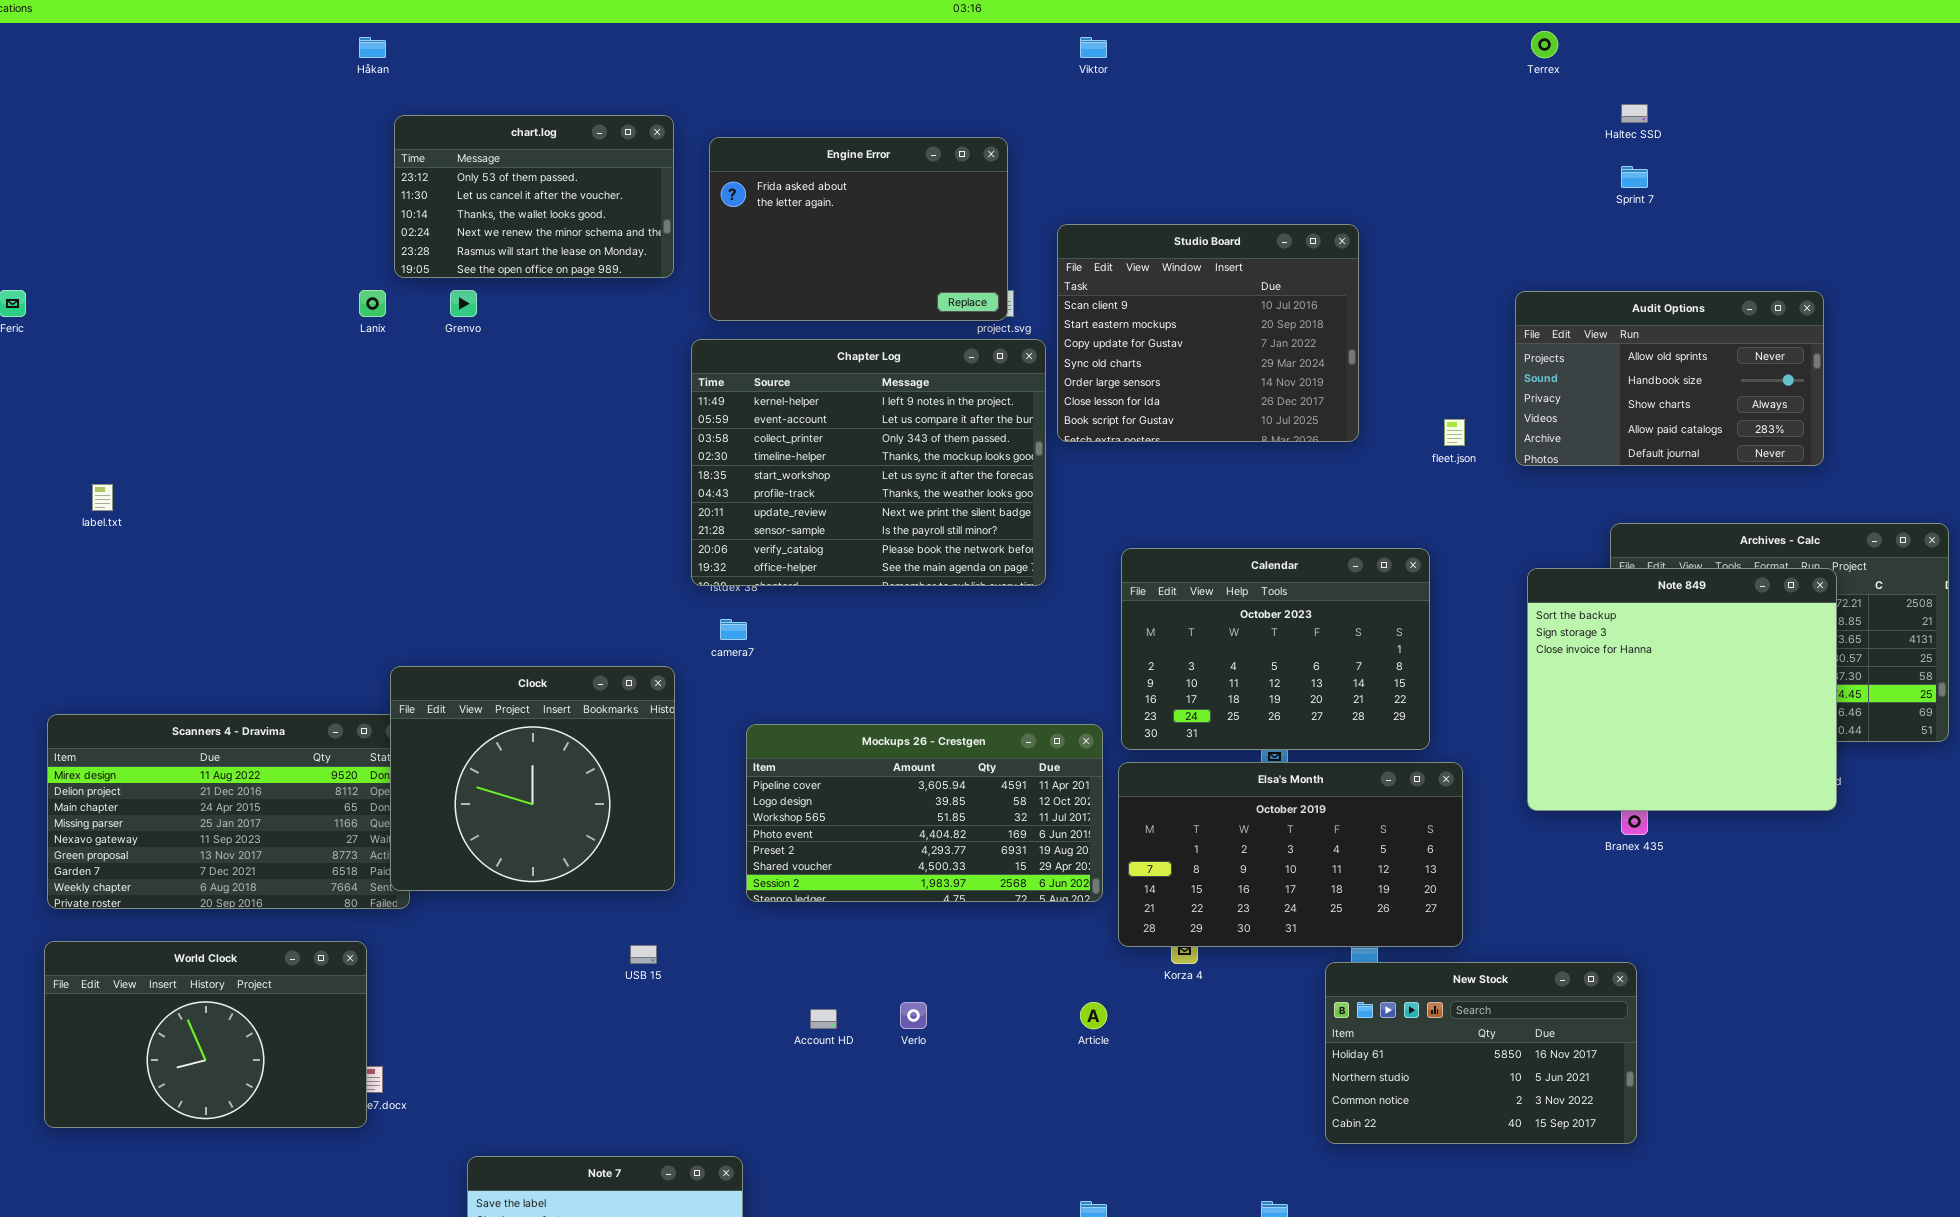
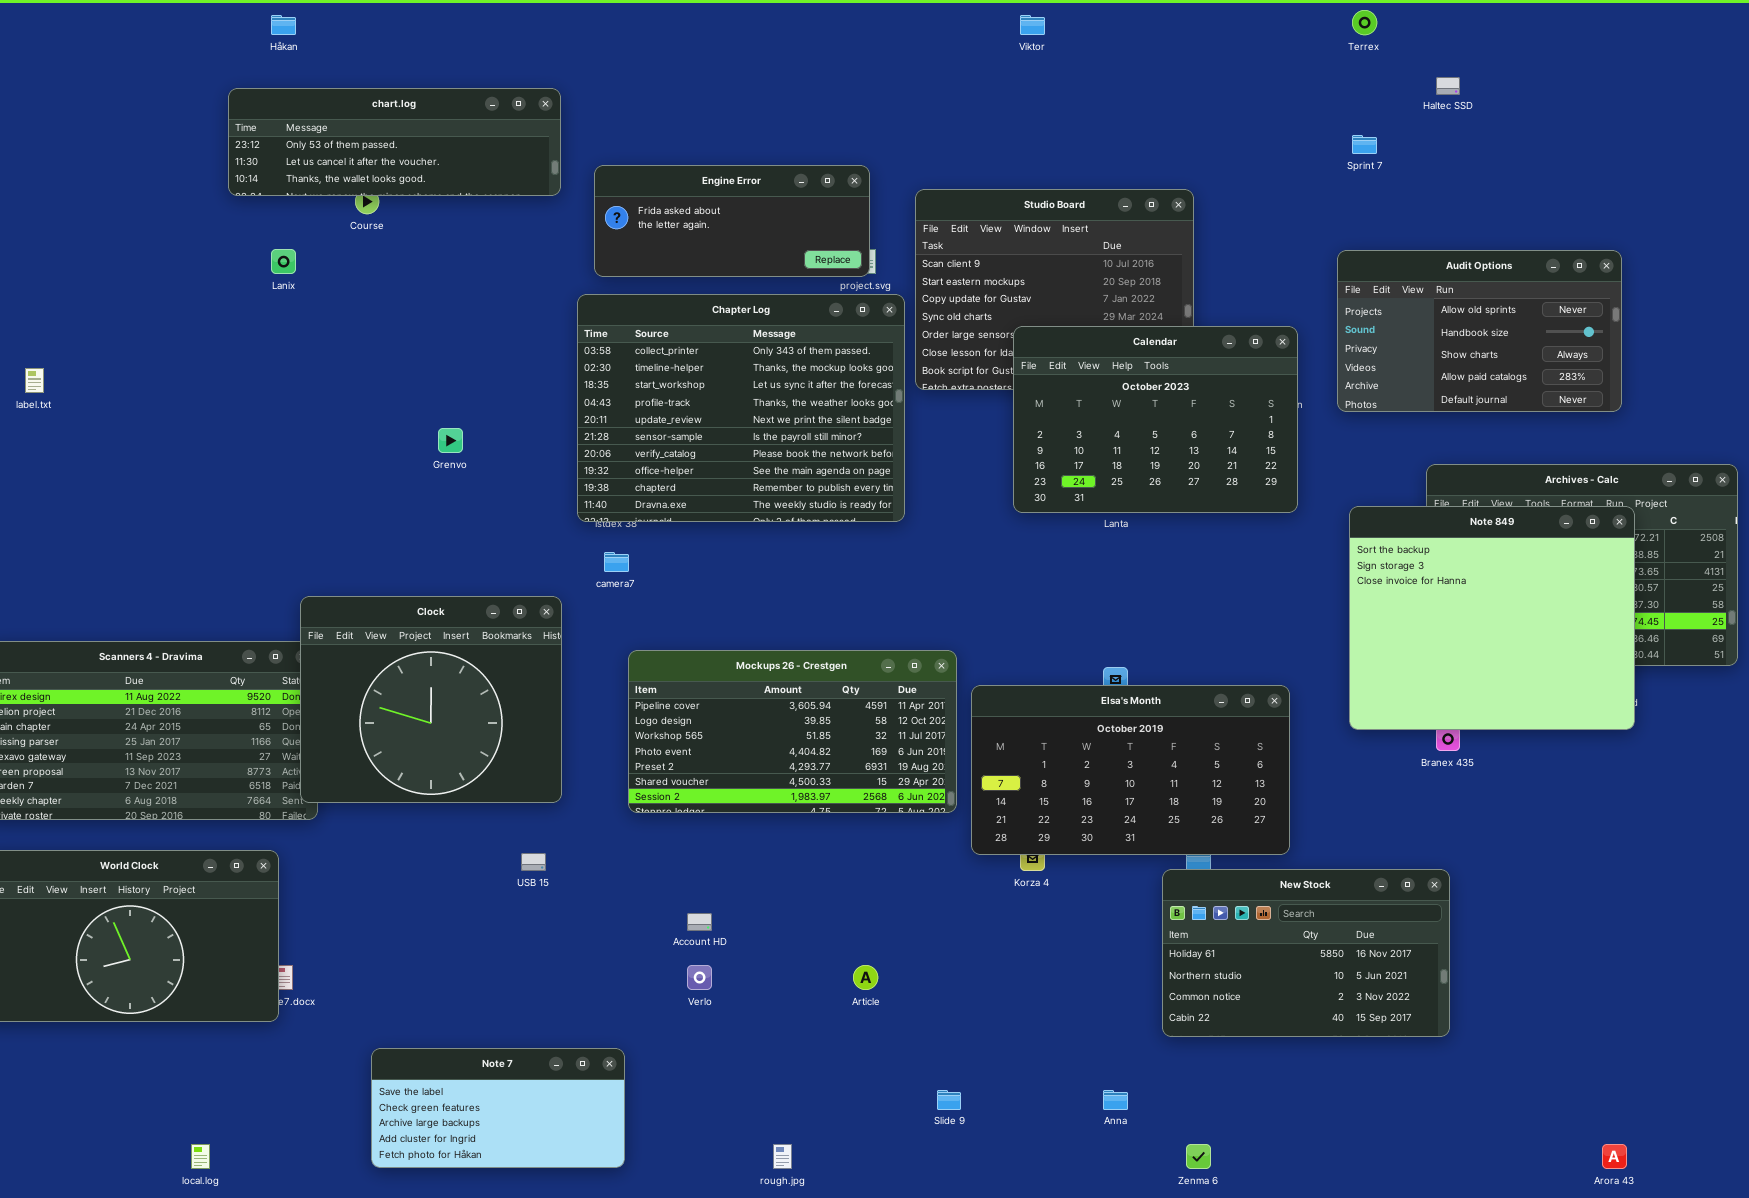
Viktor: [1080,37,1107,58] -> [1020,15,1045,35], moved
chart.log: [394,115,674,278] -> [228,88,561,196], resized
Engine Error: [709,137,1008,321] -> [594,165,870,277], resized
Sprint 7: [1621,166,1648,188] -> [1352,135,1377,154], moved
Grenvo: [450,290,477,317] -> [438,428,463,453], moved
Chapter Log: [691,339,1046,586] -> [577,294,905,522], scrolled down 2 rows
label.txt: [92,484,113,511] -> [25,368,44,393], moved
Calendar: [1121,548,1430,750] -> [1013,326,1298,513], moved
Verlo: [900,1002,927,1029] -> [687,965,712,990], moved
Article: [1080,1002,1107,1029] -> [853,965,878,990], moved

